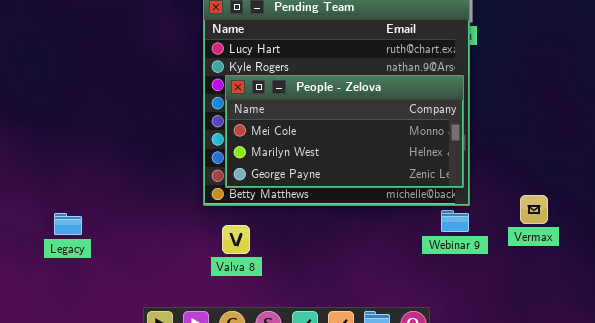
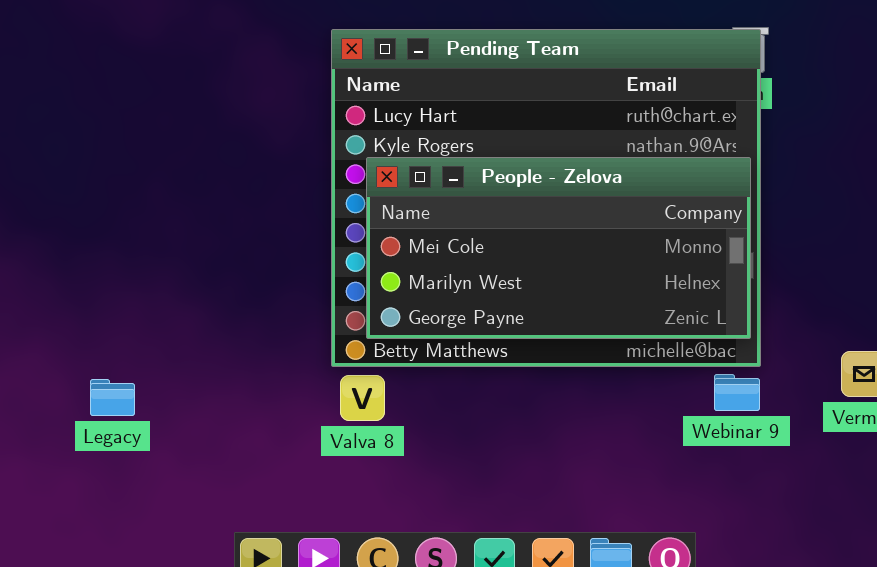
Valva 8: [222,225,250,254] -> [340,375,385,421], moved

